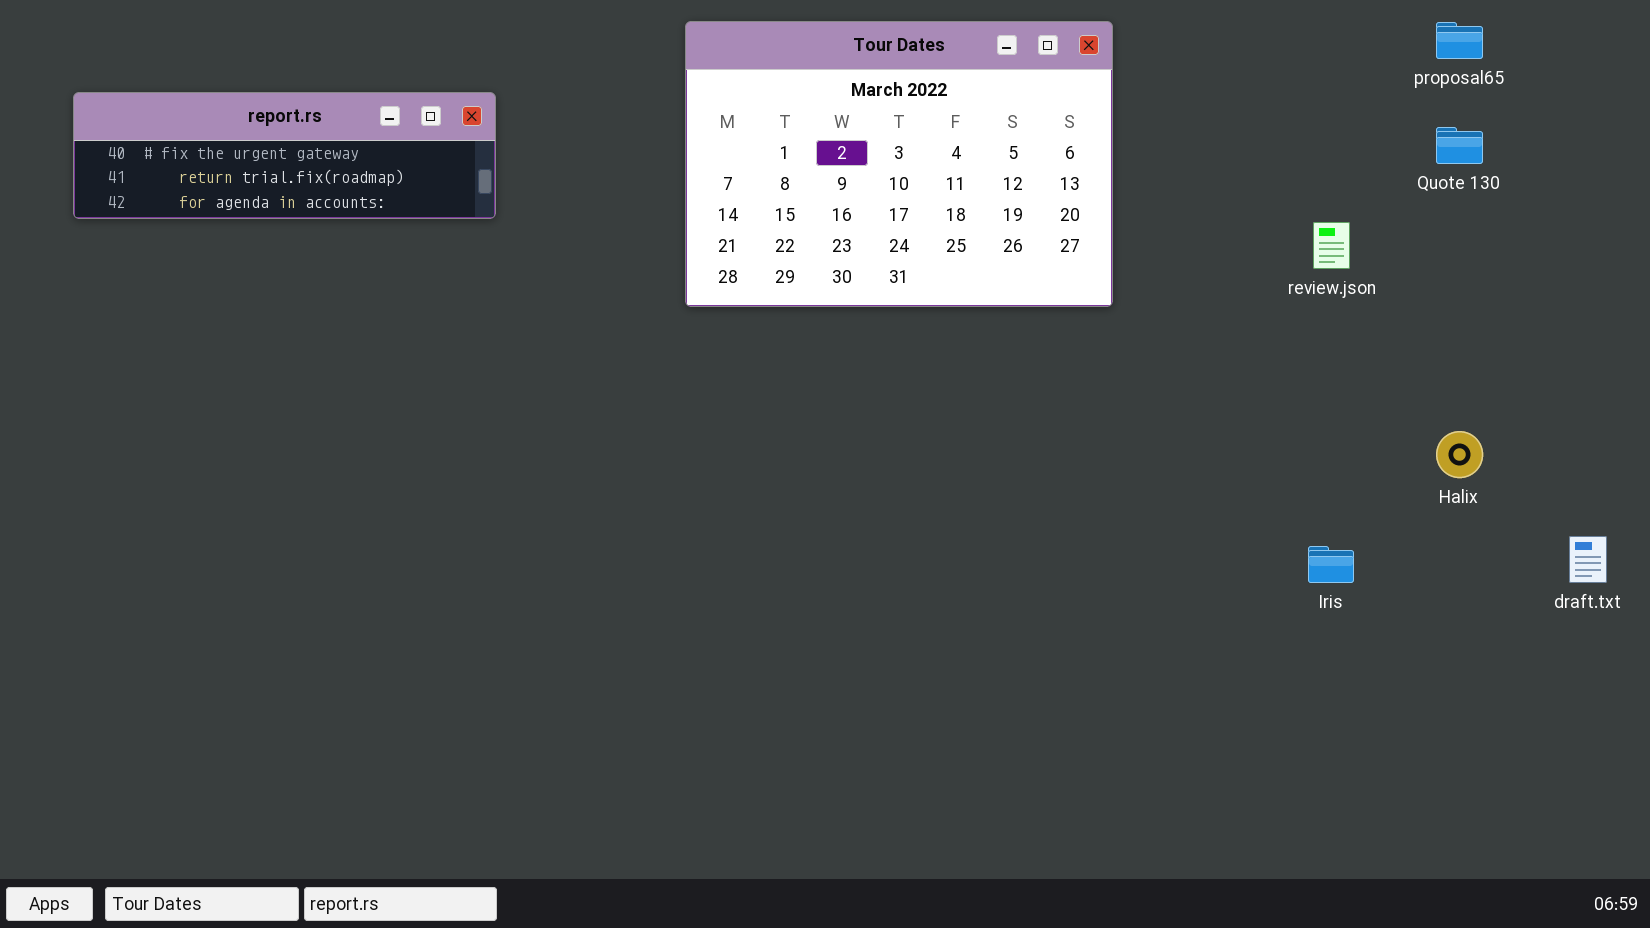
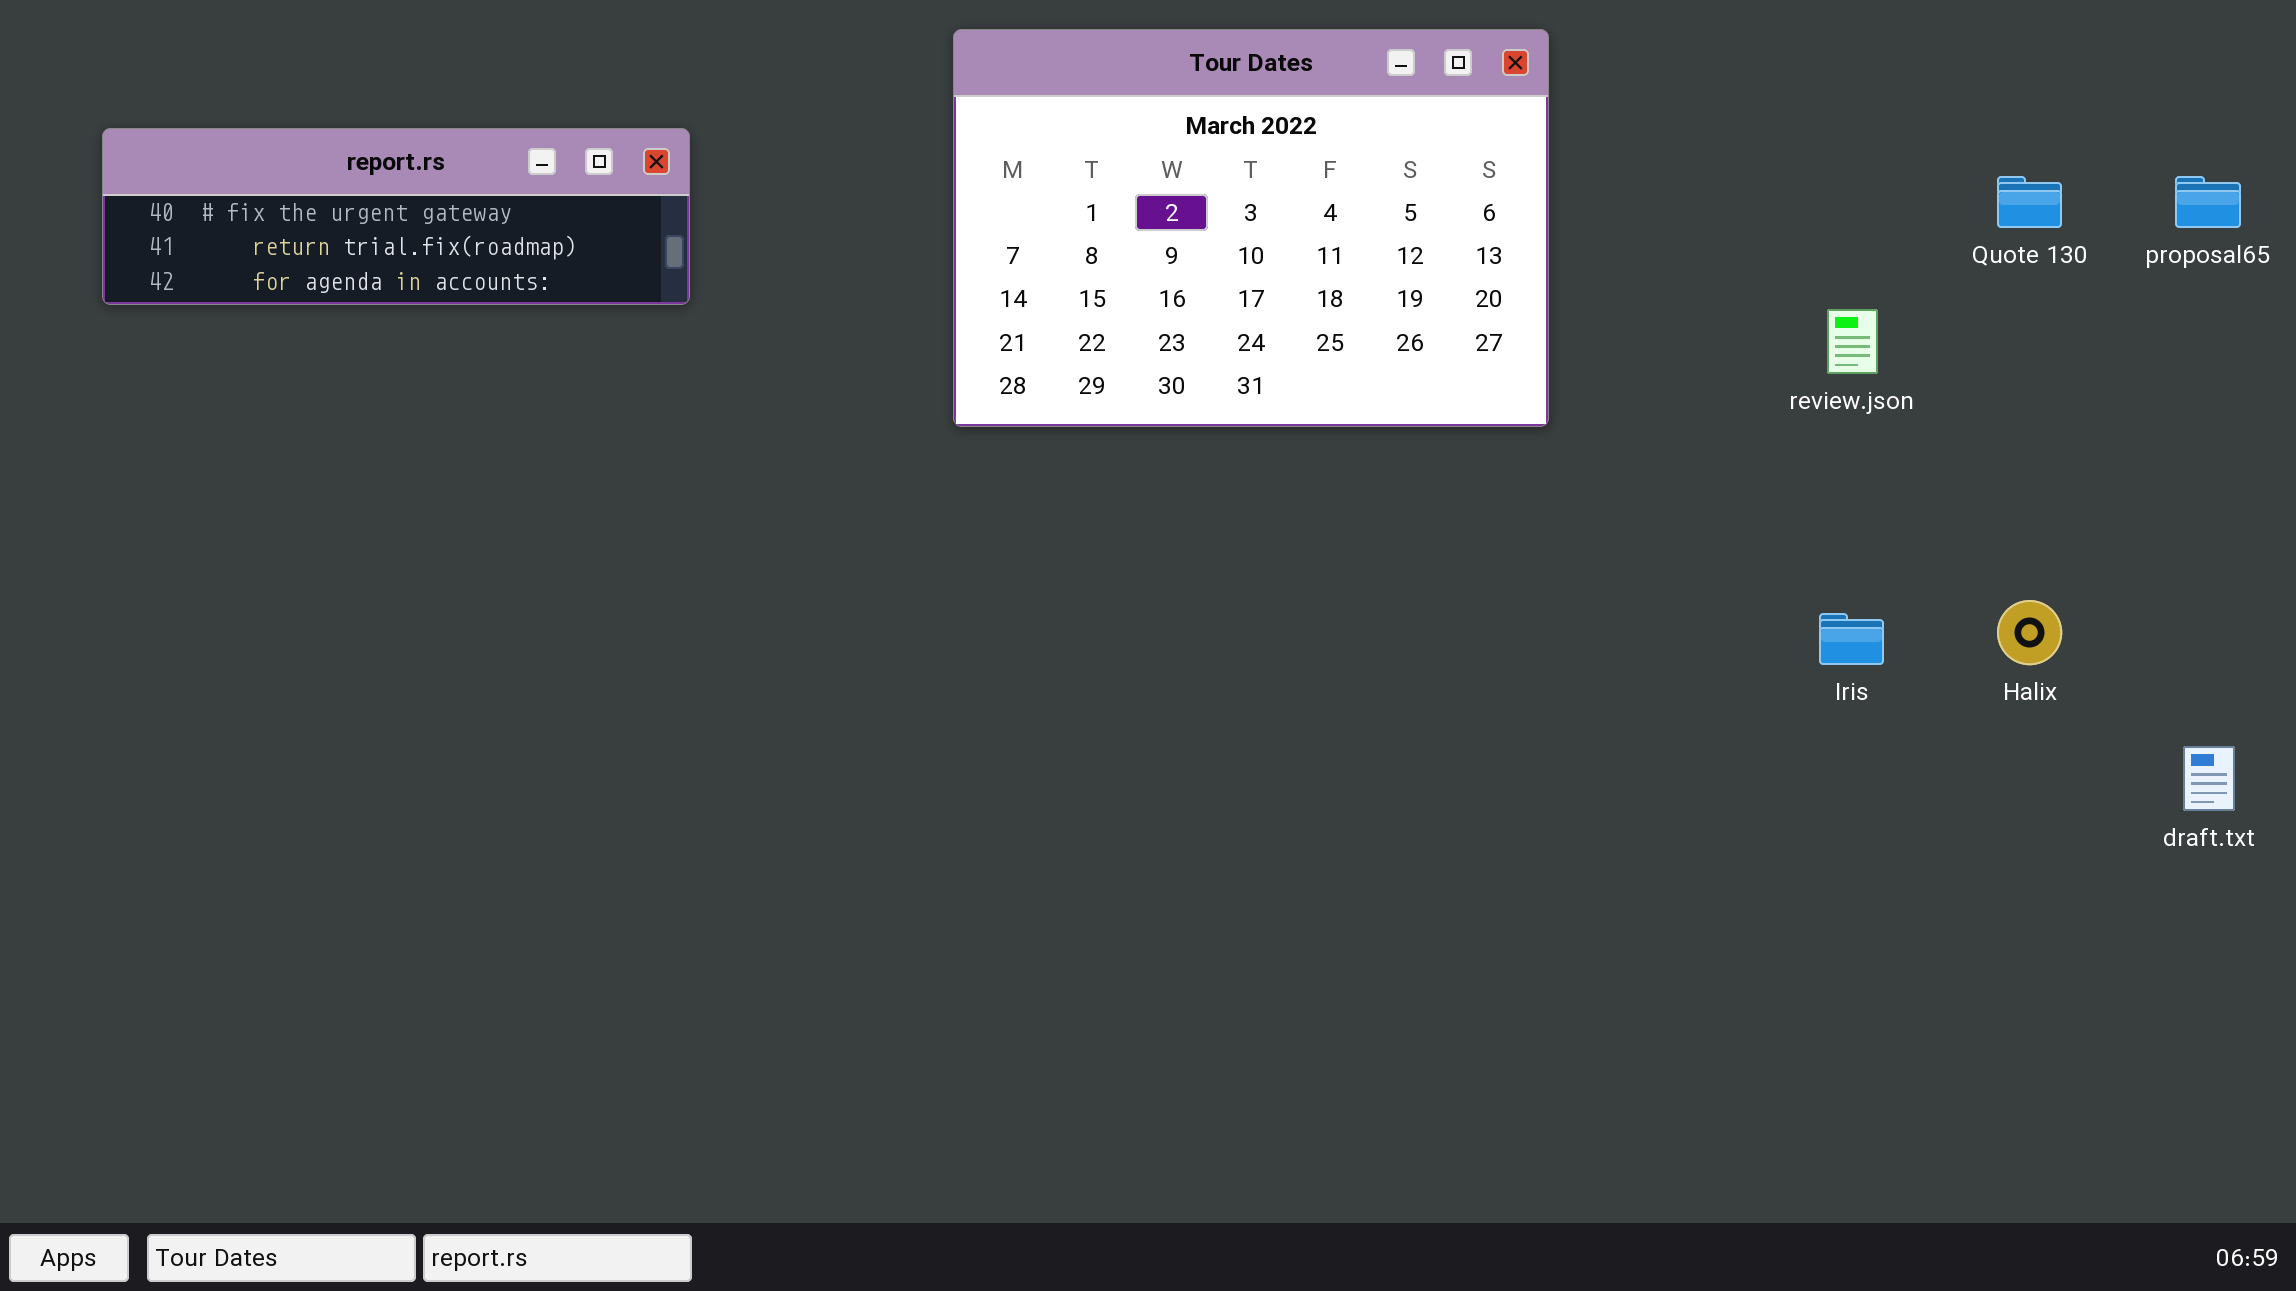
proposal65: [1436,22,1483,59] -> [2175,176,2241,228], moved
Iris: [1308,546,1354,583] -> [1819,613,1884,665], moved

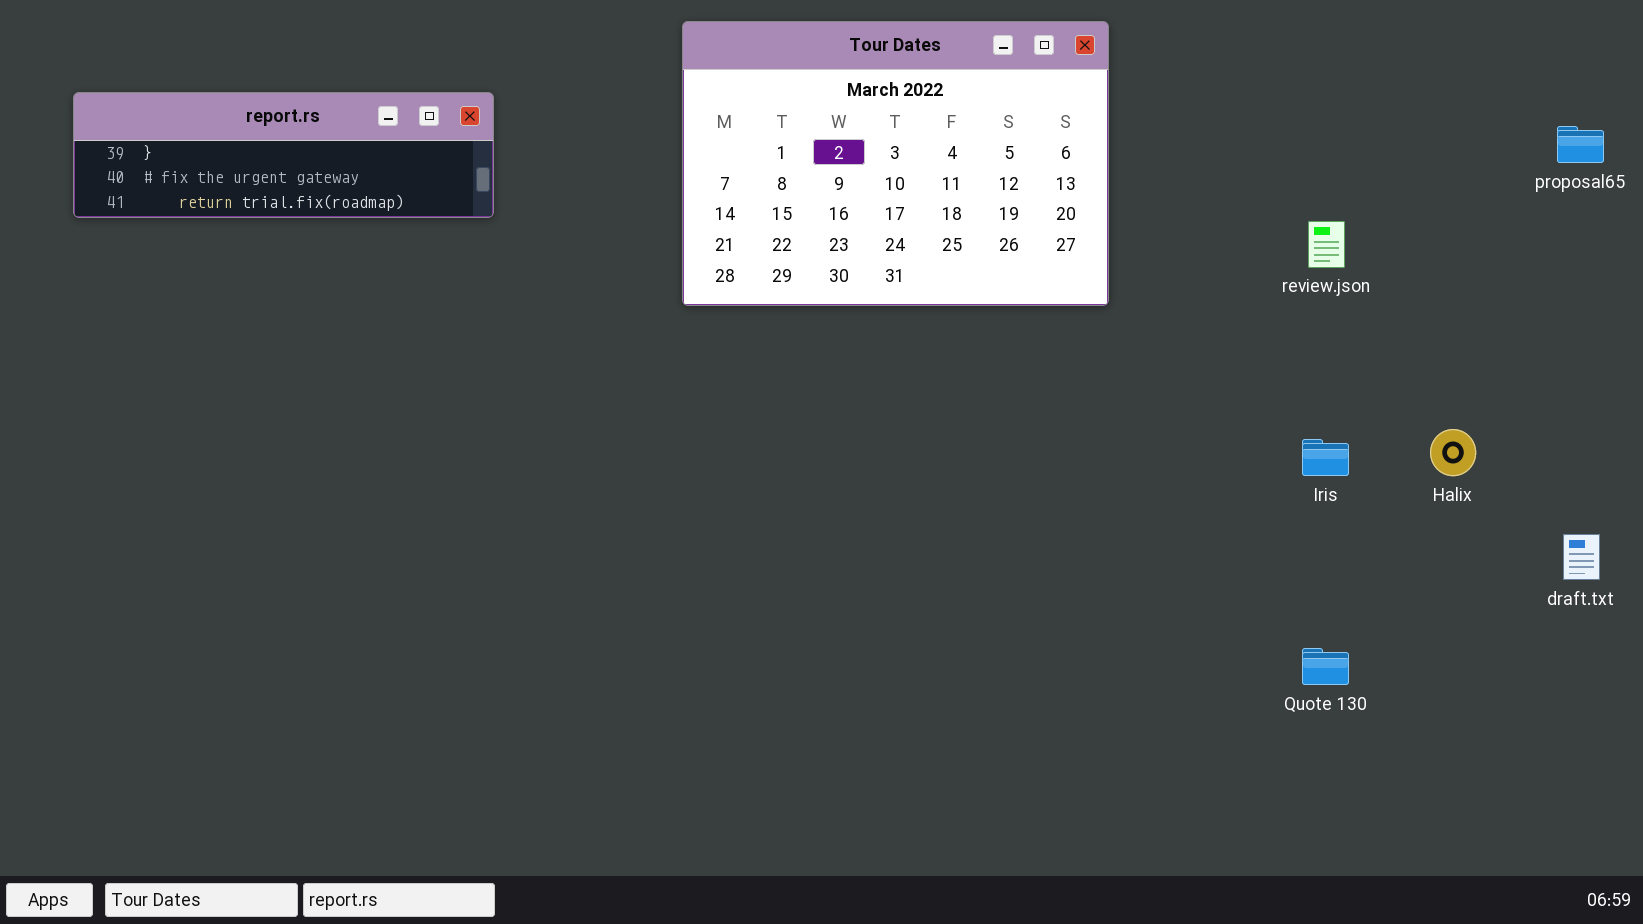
report.rs: [102,128,690,305] -> [73,92,494,218], scrolled up 1 row
Quote 130: [1997,176,2062,228] -> [1302,648,1349,685], moved

